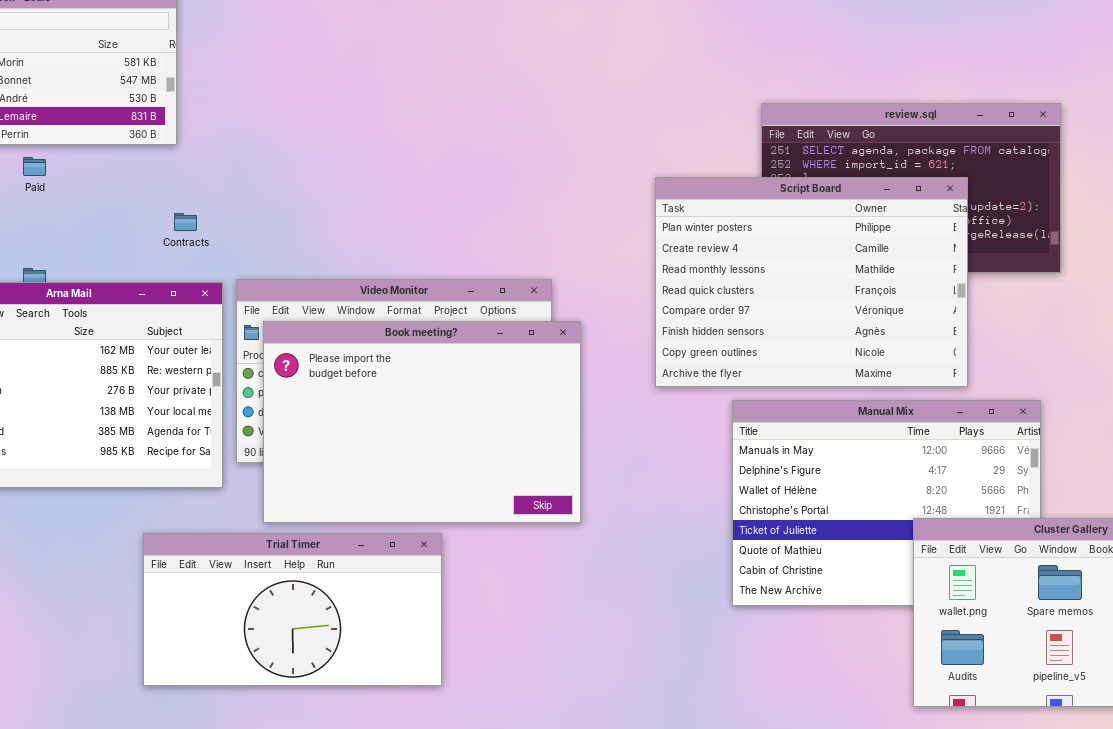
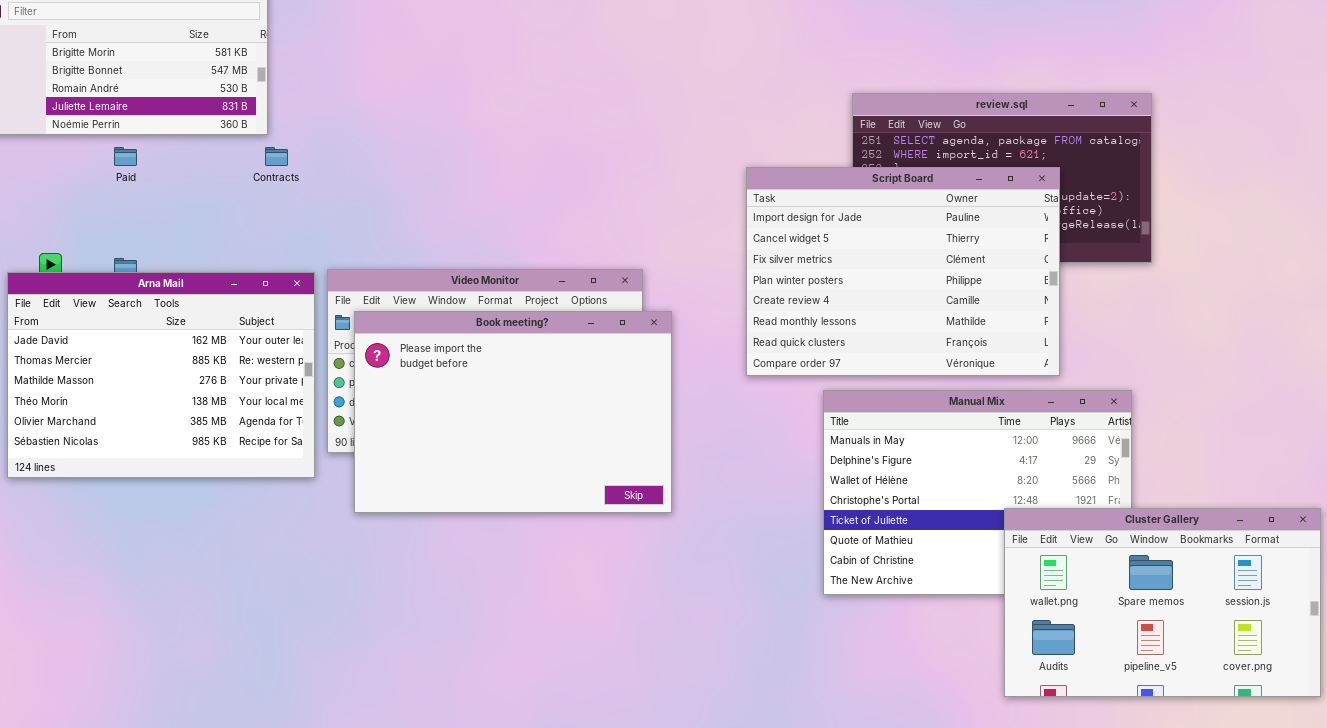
Script Board: [655,177,968,387] -> [746,167,1060,376], scrolled up 3 rows
Contracts: [174,213,197,231] -> [265,147,288,166], moved
Trial Timer: [143,533,442,686] -> none, closed

